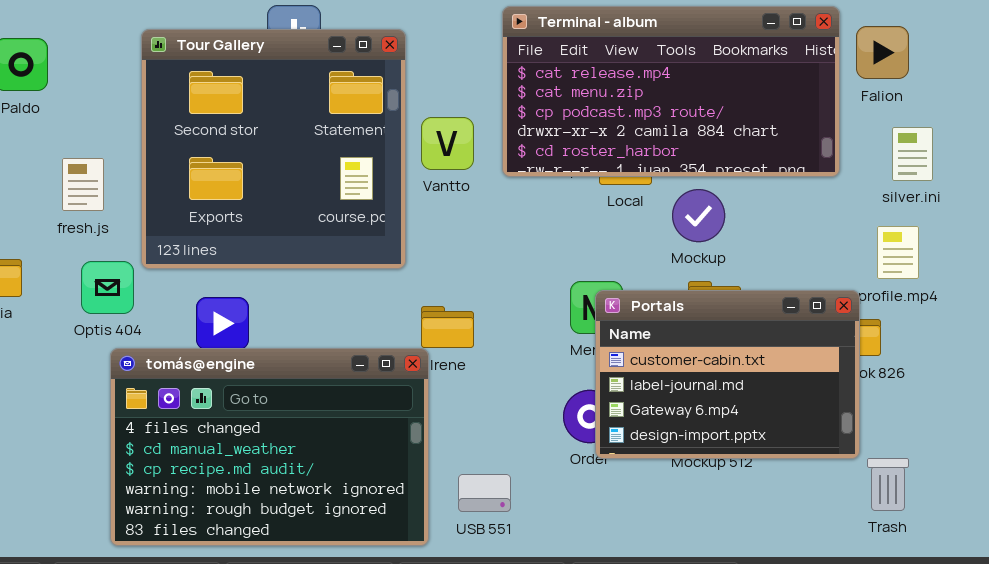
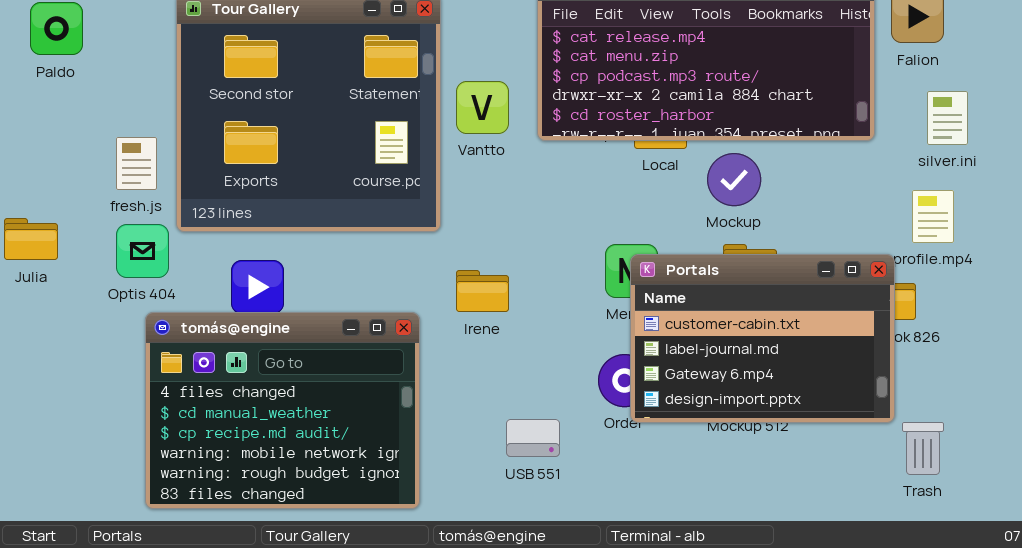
fresh.js: [62,158,104,211] -> [116,137,157,190], moved
tomás@engine: [110,348,429,546] -> [145,312,420,509], resized
USB 551: [458,474,511,512] -> [506,419,560,457], moved

